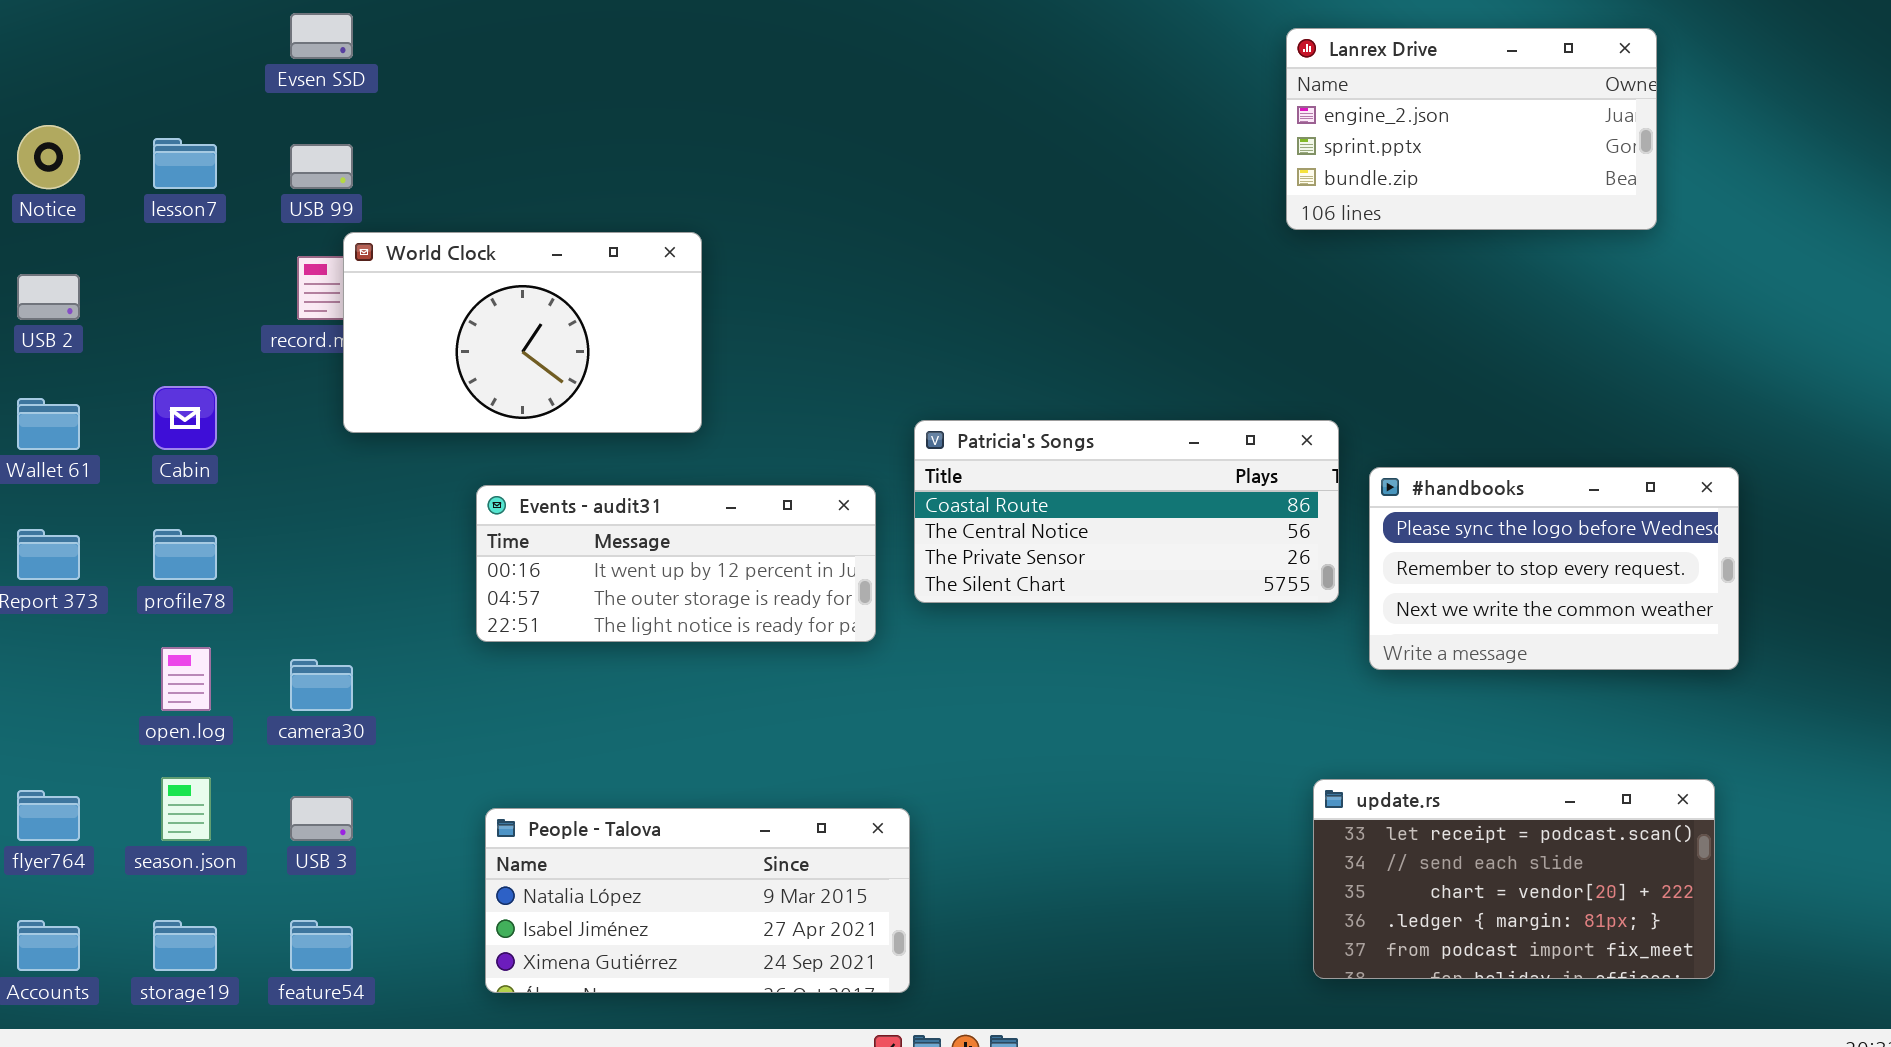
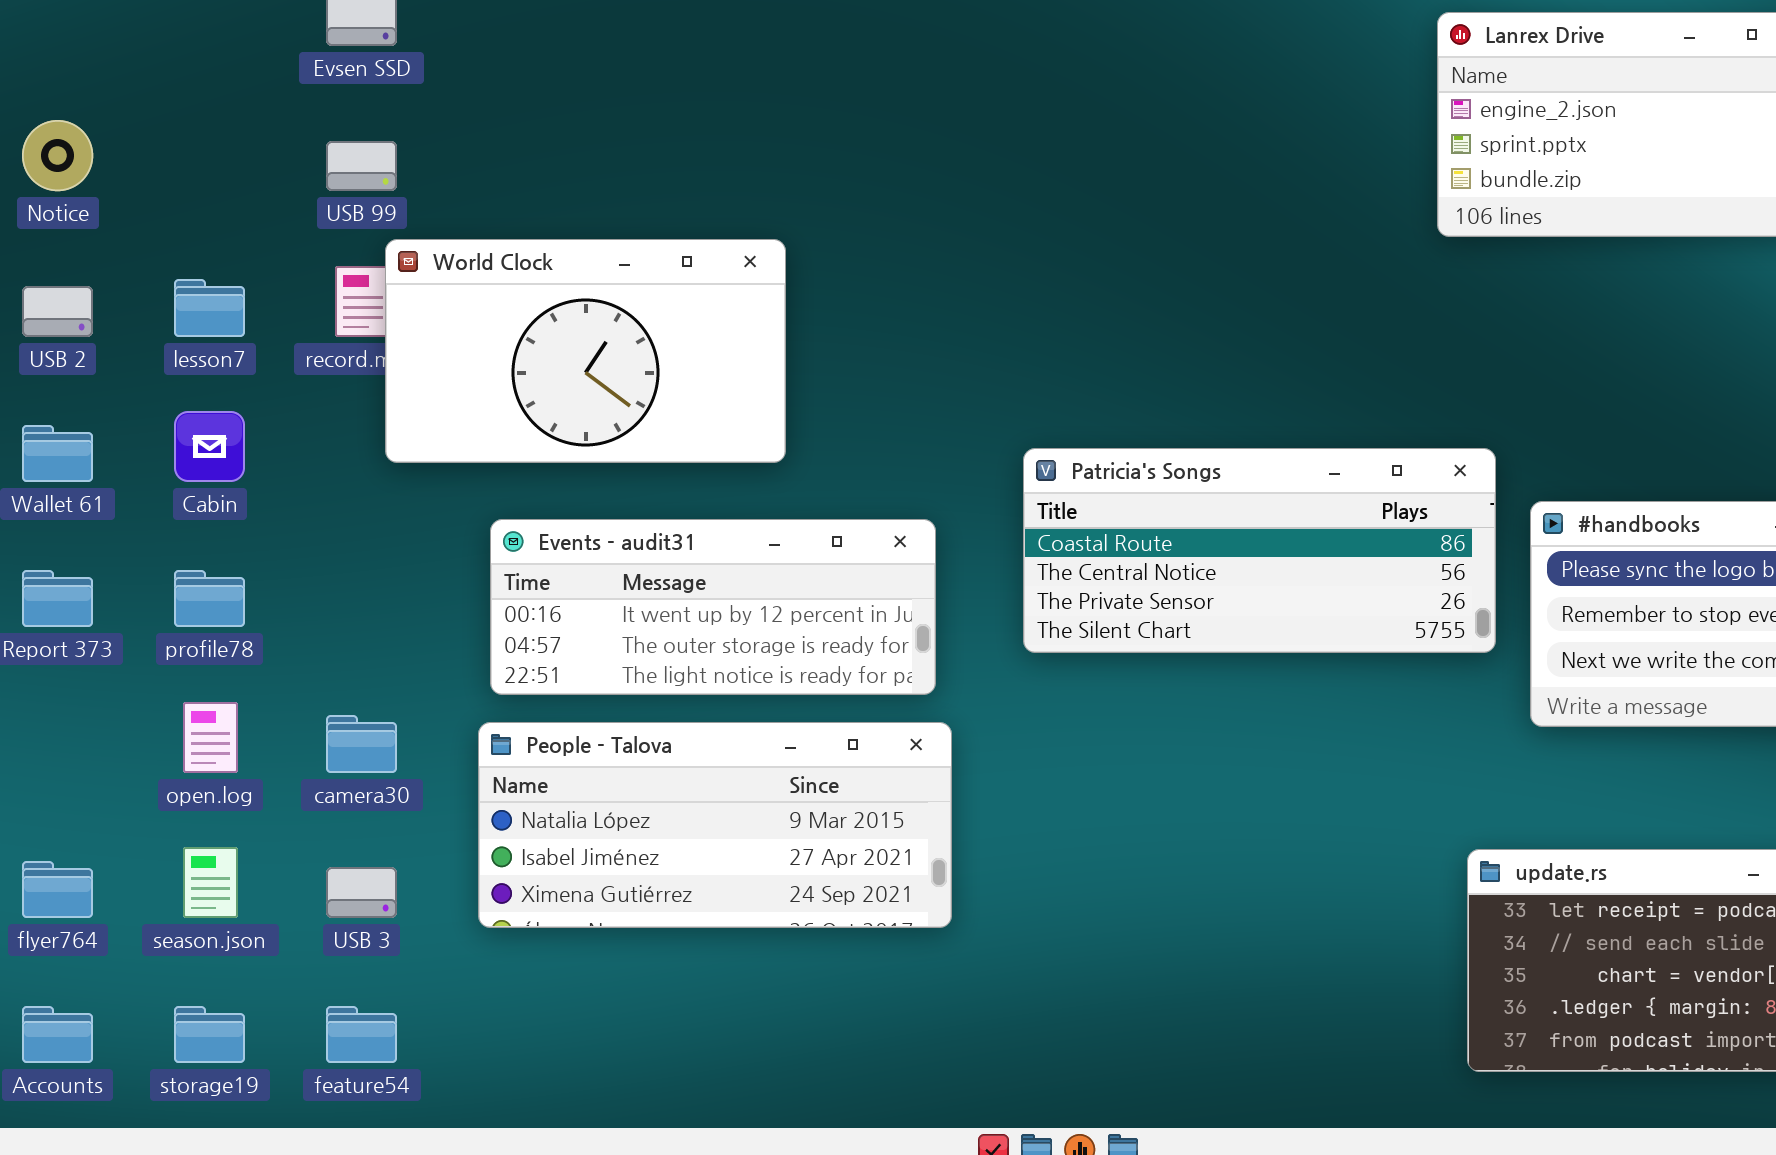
lesson7: [153,138,217,189] -> [174,279,245,337], moved
Events - audit31: [476,485,876,642] -> [490,519,936,695], moved
People - Talova: [485,808,910,993] -> [478,722,952,928], moved

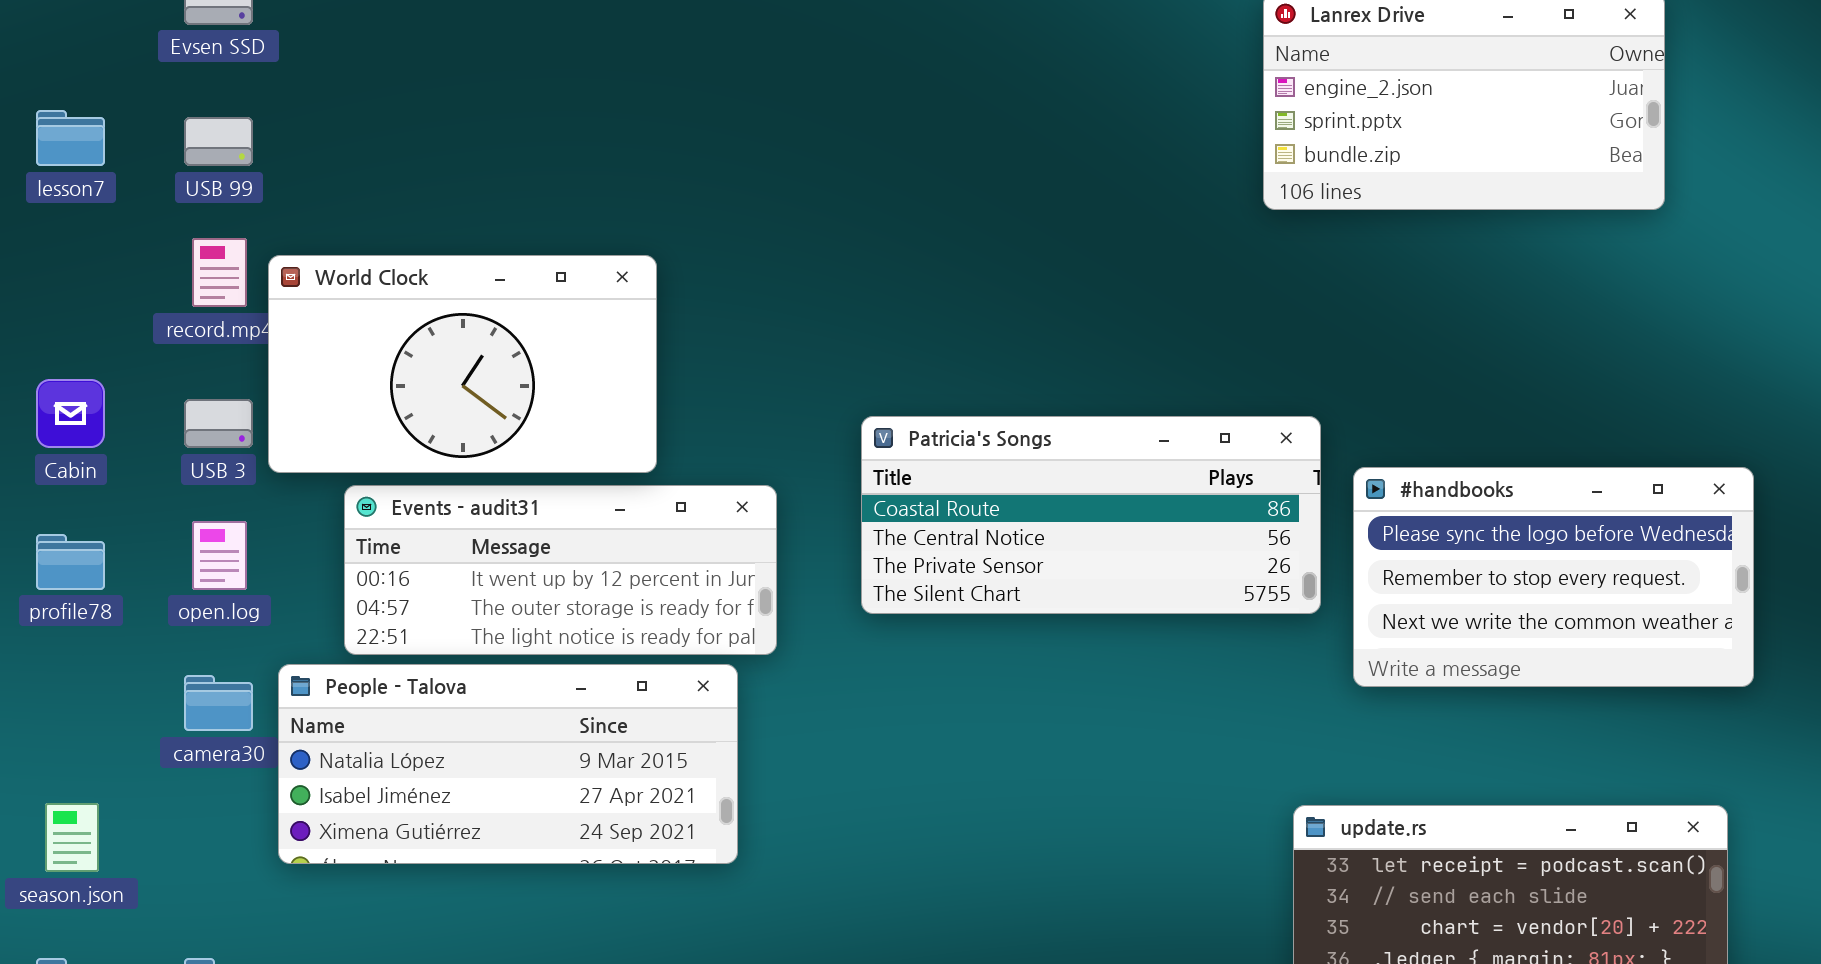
World Clock: [385,239,786,463] -> [268,255,657,473], moved
lesson7: [174,279,245,337] -> [36,110,105,166], moved
open.log: [183,702,238,773] -> [192,521,247,590], moved
People - Talova: [478,722,952,928] -> [278,664,738,864], moved
USB 3: [326,867,397,918] -> [184,399,253,448], moved

